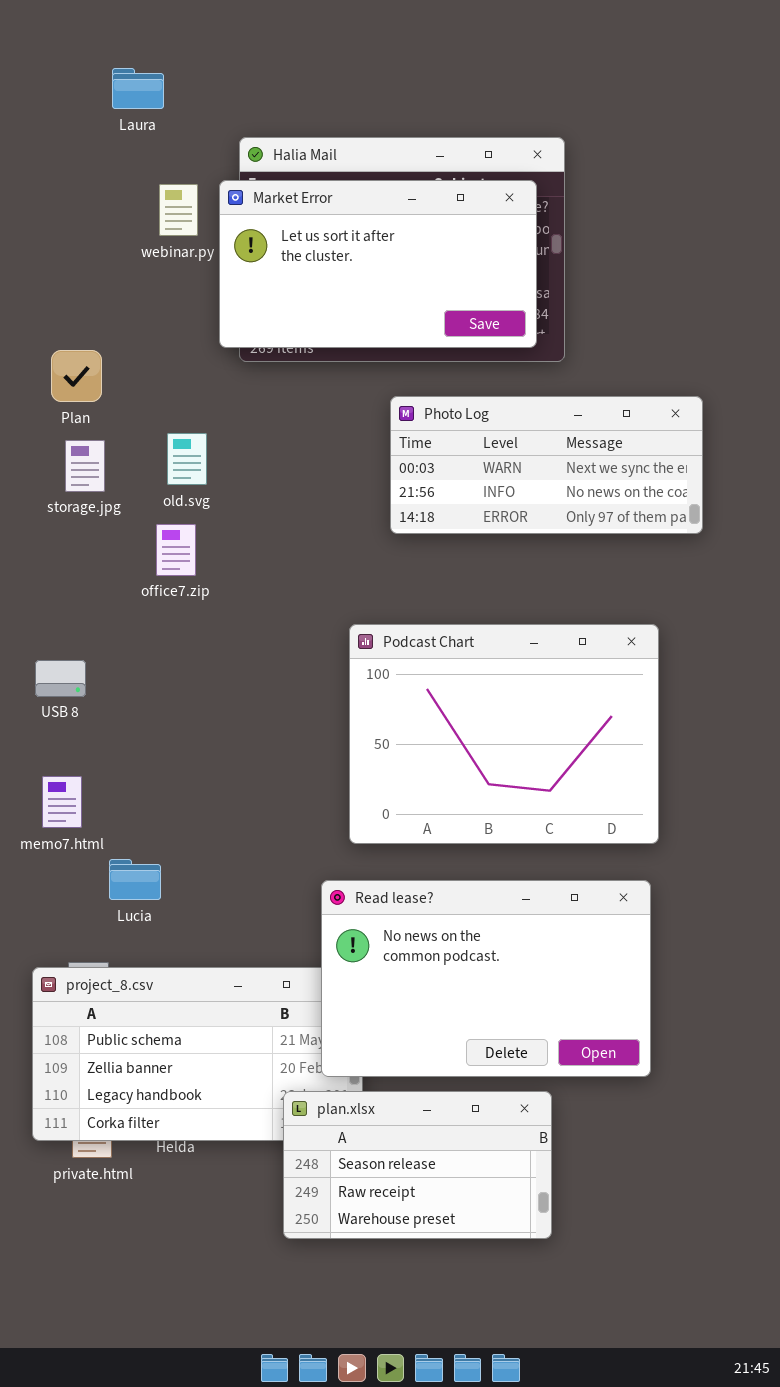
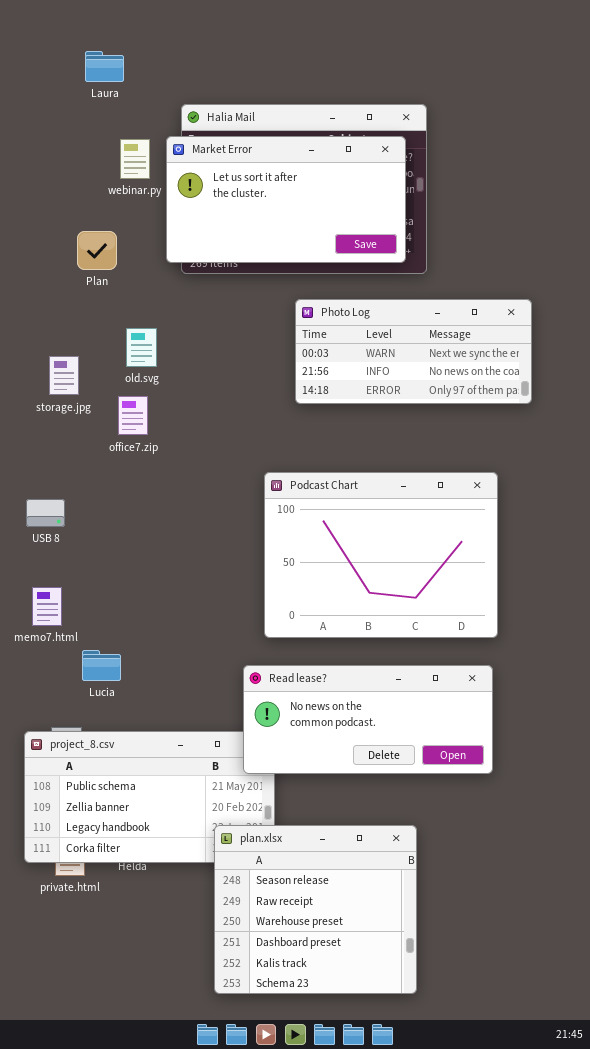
Plan: [51,350,102,402] -> [77,231,117,270], moved
storage.jpg: [65,440,105,492] -> [49,356,79,395], moved
Read lease?: [321,880,651,1077] -> [243,665,493,774], resized
plan.xlsx: [283,1091,552,1239] -> [214,825,417,994], resized

